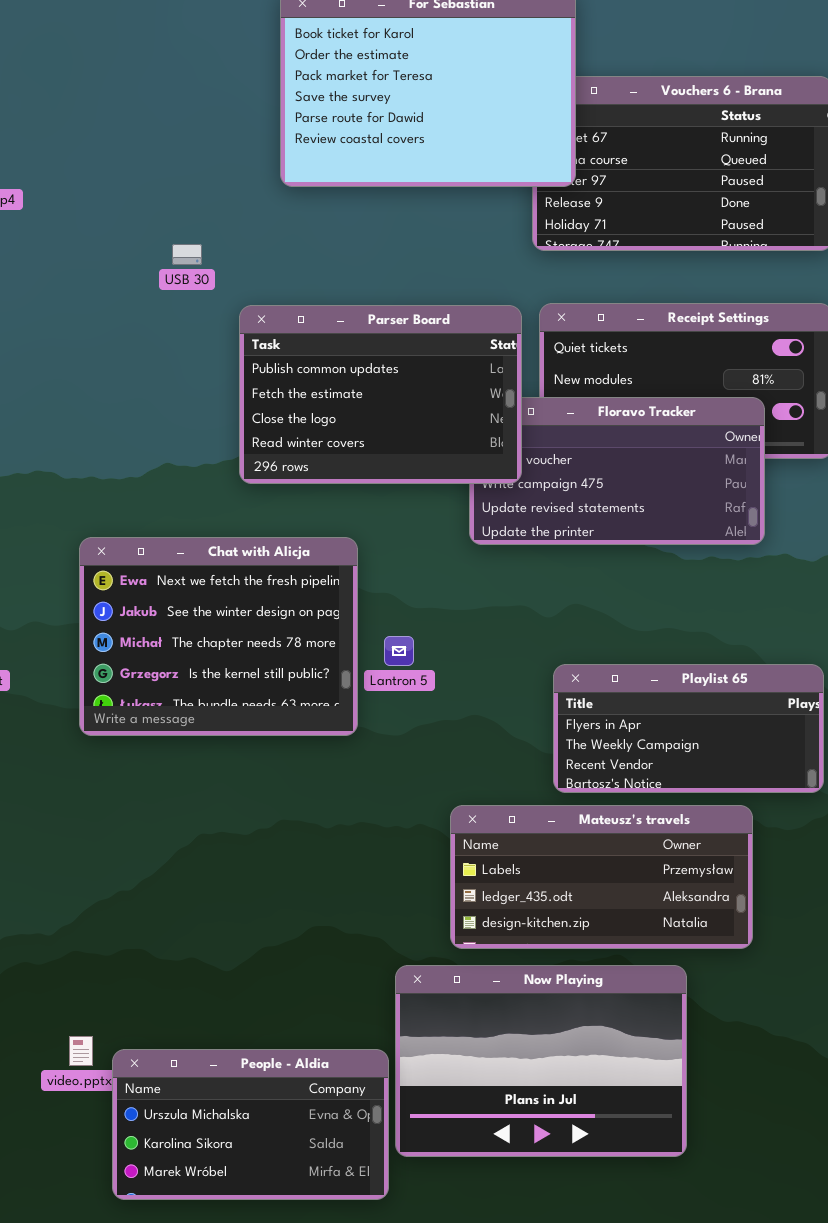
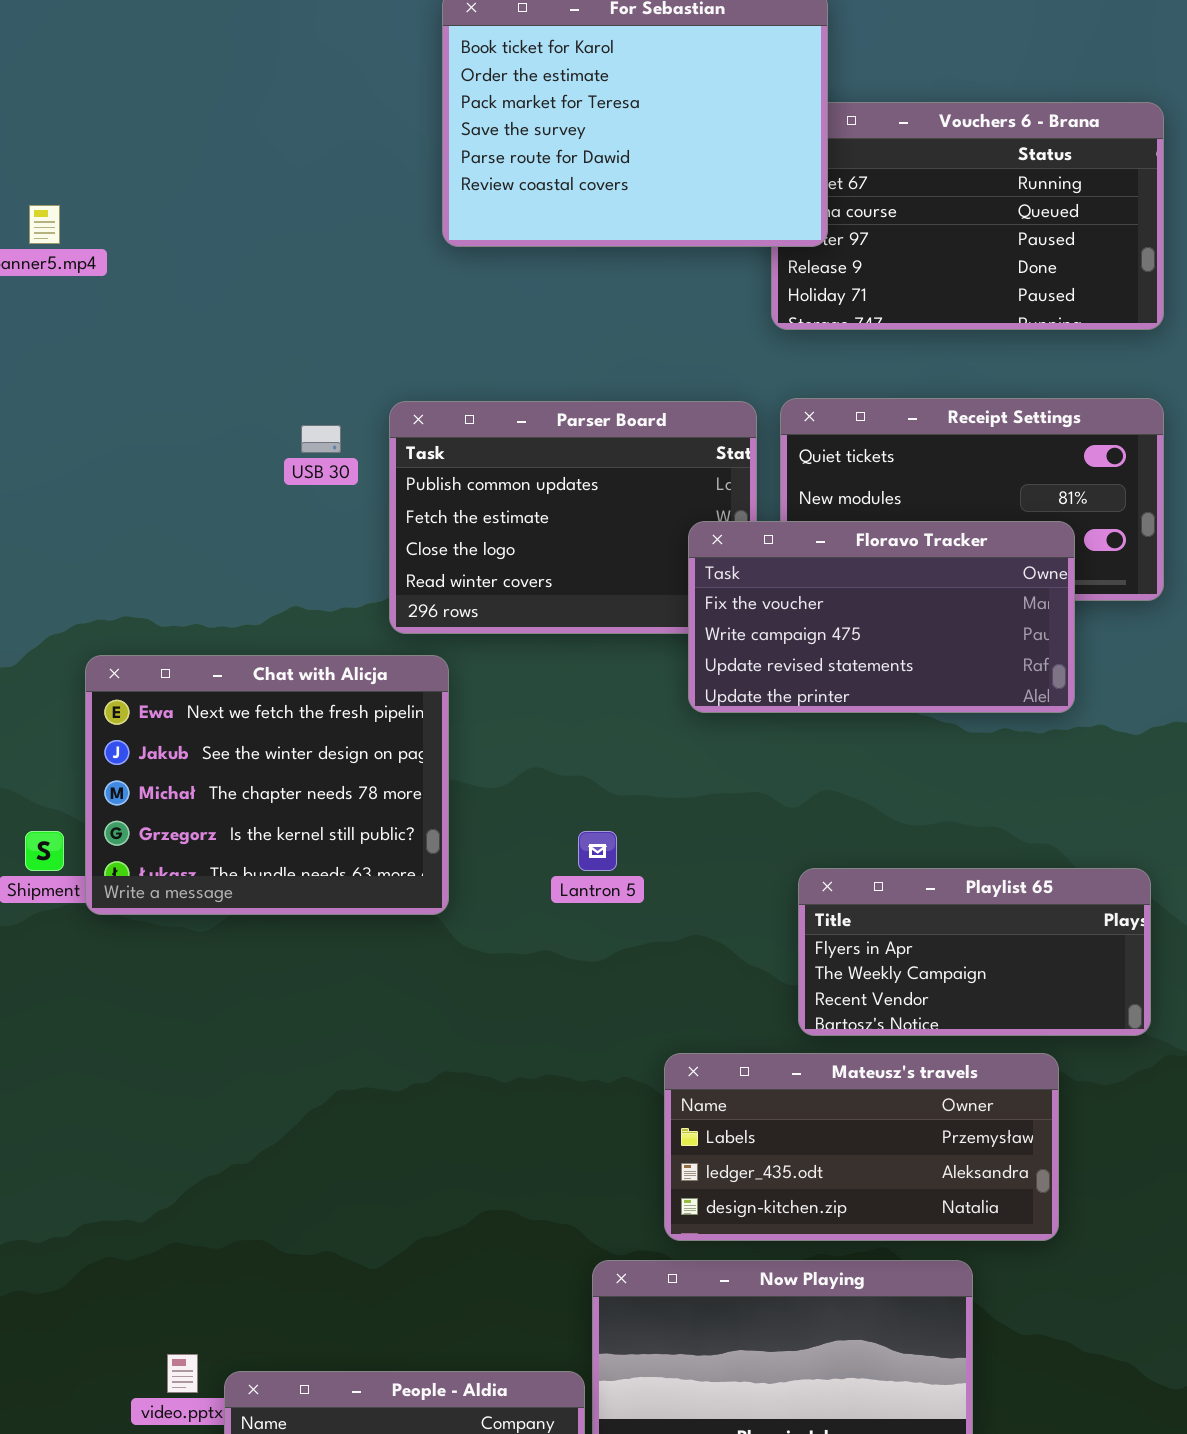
USB 30: [172,244,202,265] -> [301,425,341,453], moved
Floravo Tracker: [469,397,765,545] -> [688,521,1075,713], raised
Chat with Alicja: [79,537,358,736] -> [85,655,449,915], moved

